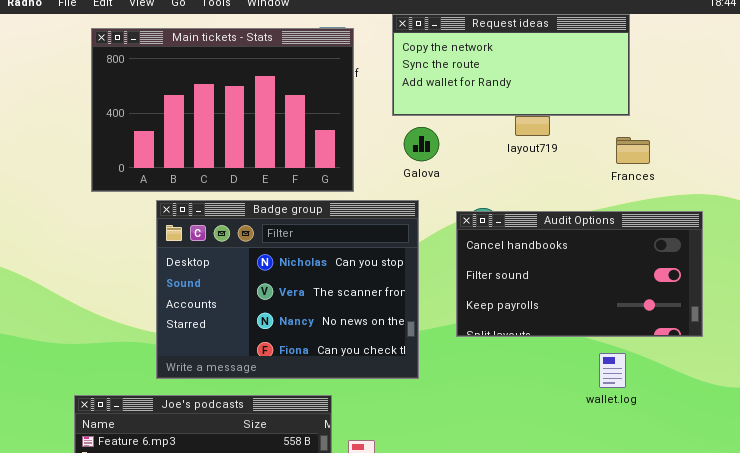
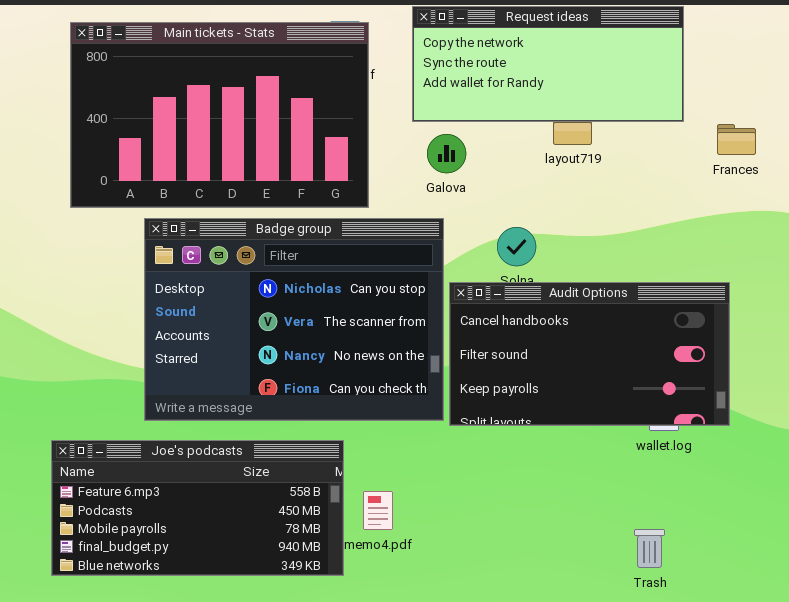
Frances: [616,137,650,164] -> [717,124,756,155], moved
Audit Options: [456,211,703,337] -> [449,282,730,426], moved

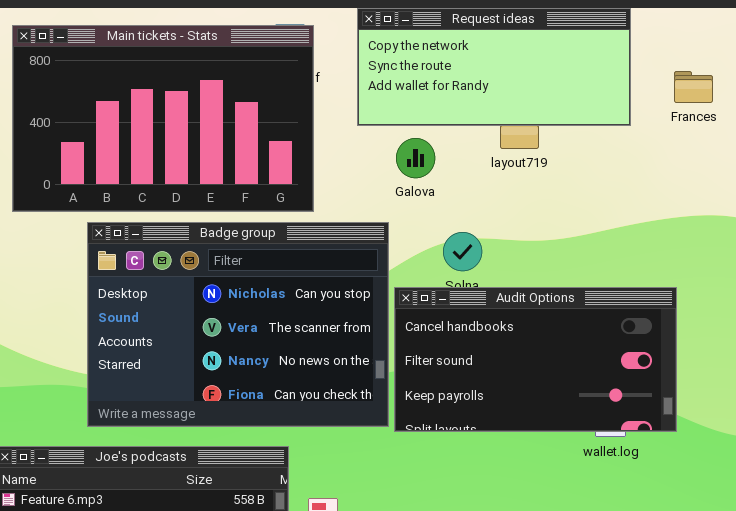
Frances: [717,124,756,155] -> [674,71,713,103], moved
Galova: [427,134,466,173] -> [396,138,435,178], moved

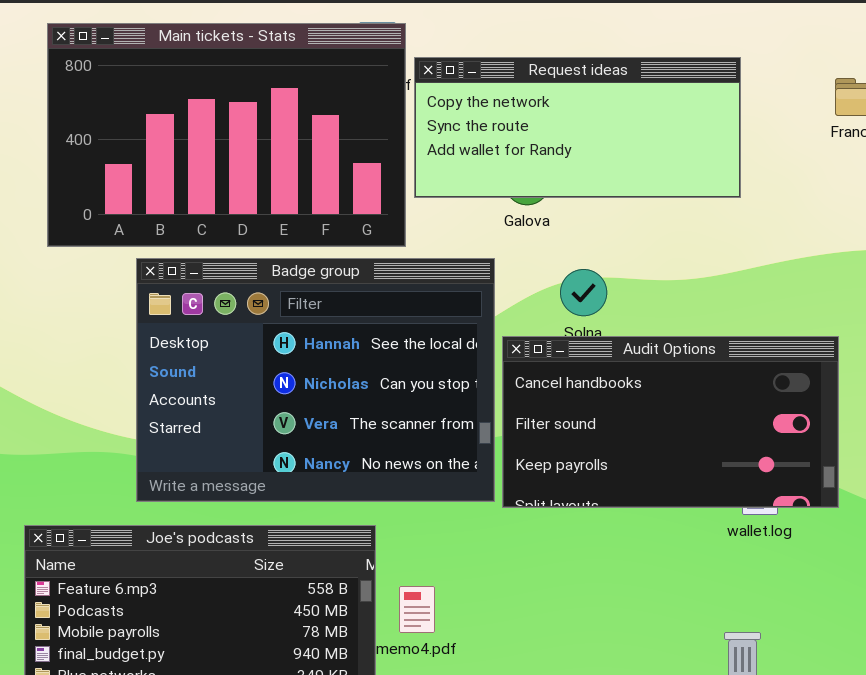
Request ideas: [357,8,631,126] -> [414,57,741,198], moved
Badge group: [87,222,389,427] -> [136,258,495,502], scrolled up 1 row

